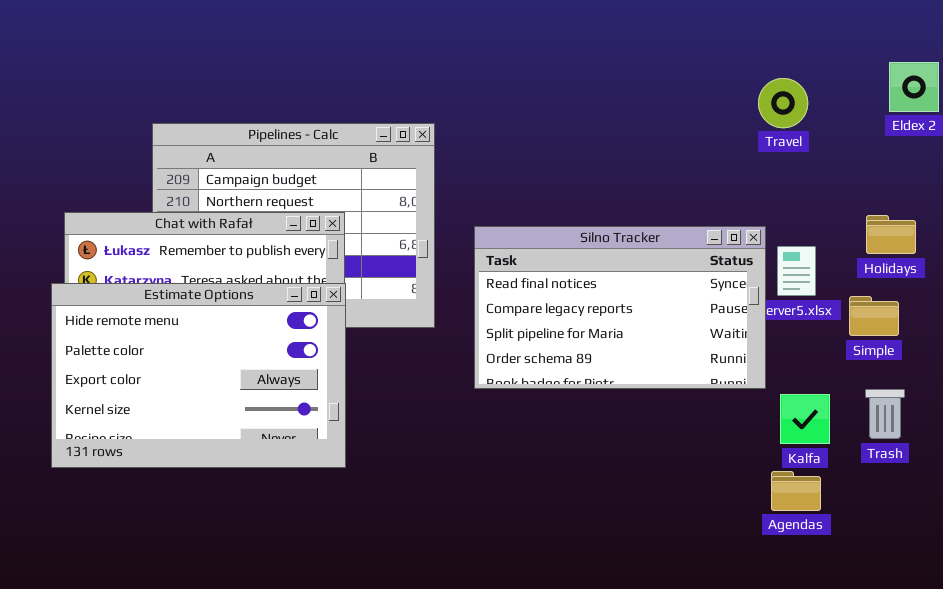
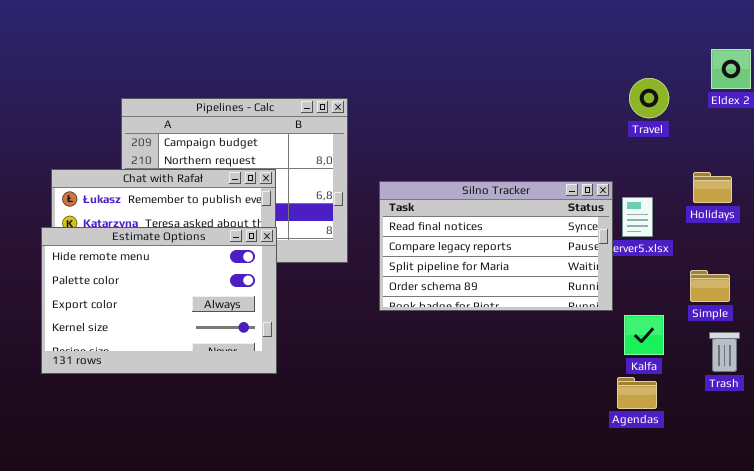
Travel: [758,78,808,128] -> [629,78,669,118], moved
Simple: [849,296,899,336] -> [690,270,730,302], moved
Trash: [865,389,905,439] -> [709,332,740,372], moved

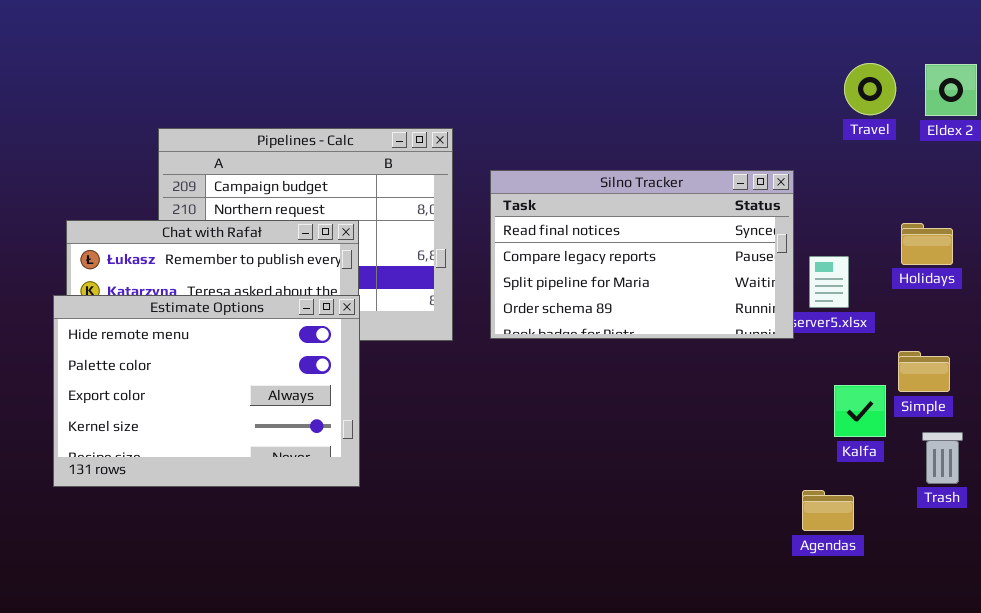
Travel: [629,78,669,118] -> [844,63,896,115], moved
Silno Tracker: [379,181,613,311] -> [490,170,794,339], moved
Kalfa: [624,315,664,355] -> [834,385,886,437], moved

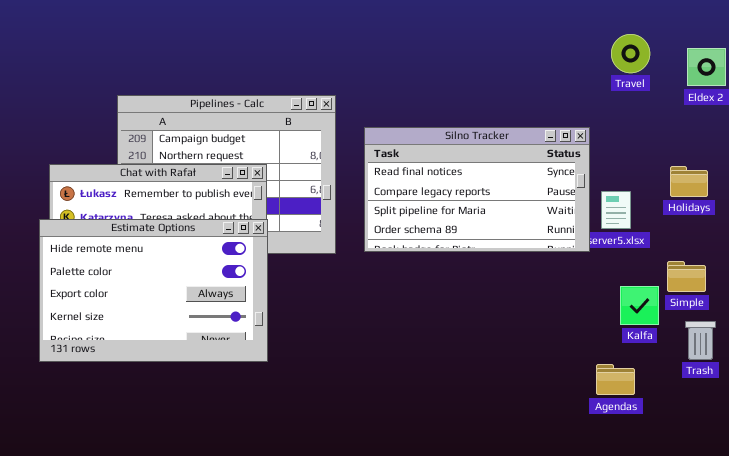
Travel: [844,63,896,115] -> [611,34,650,73], moved

